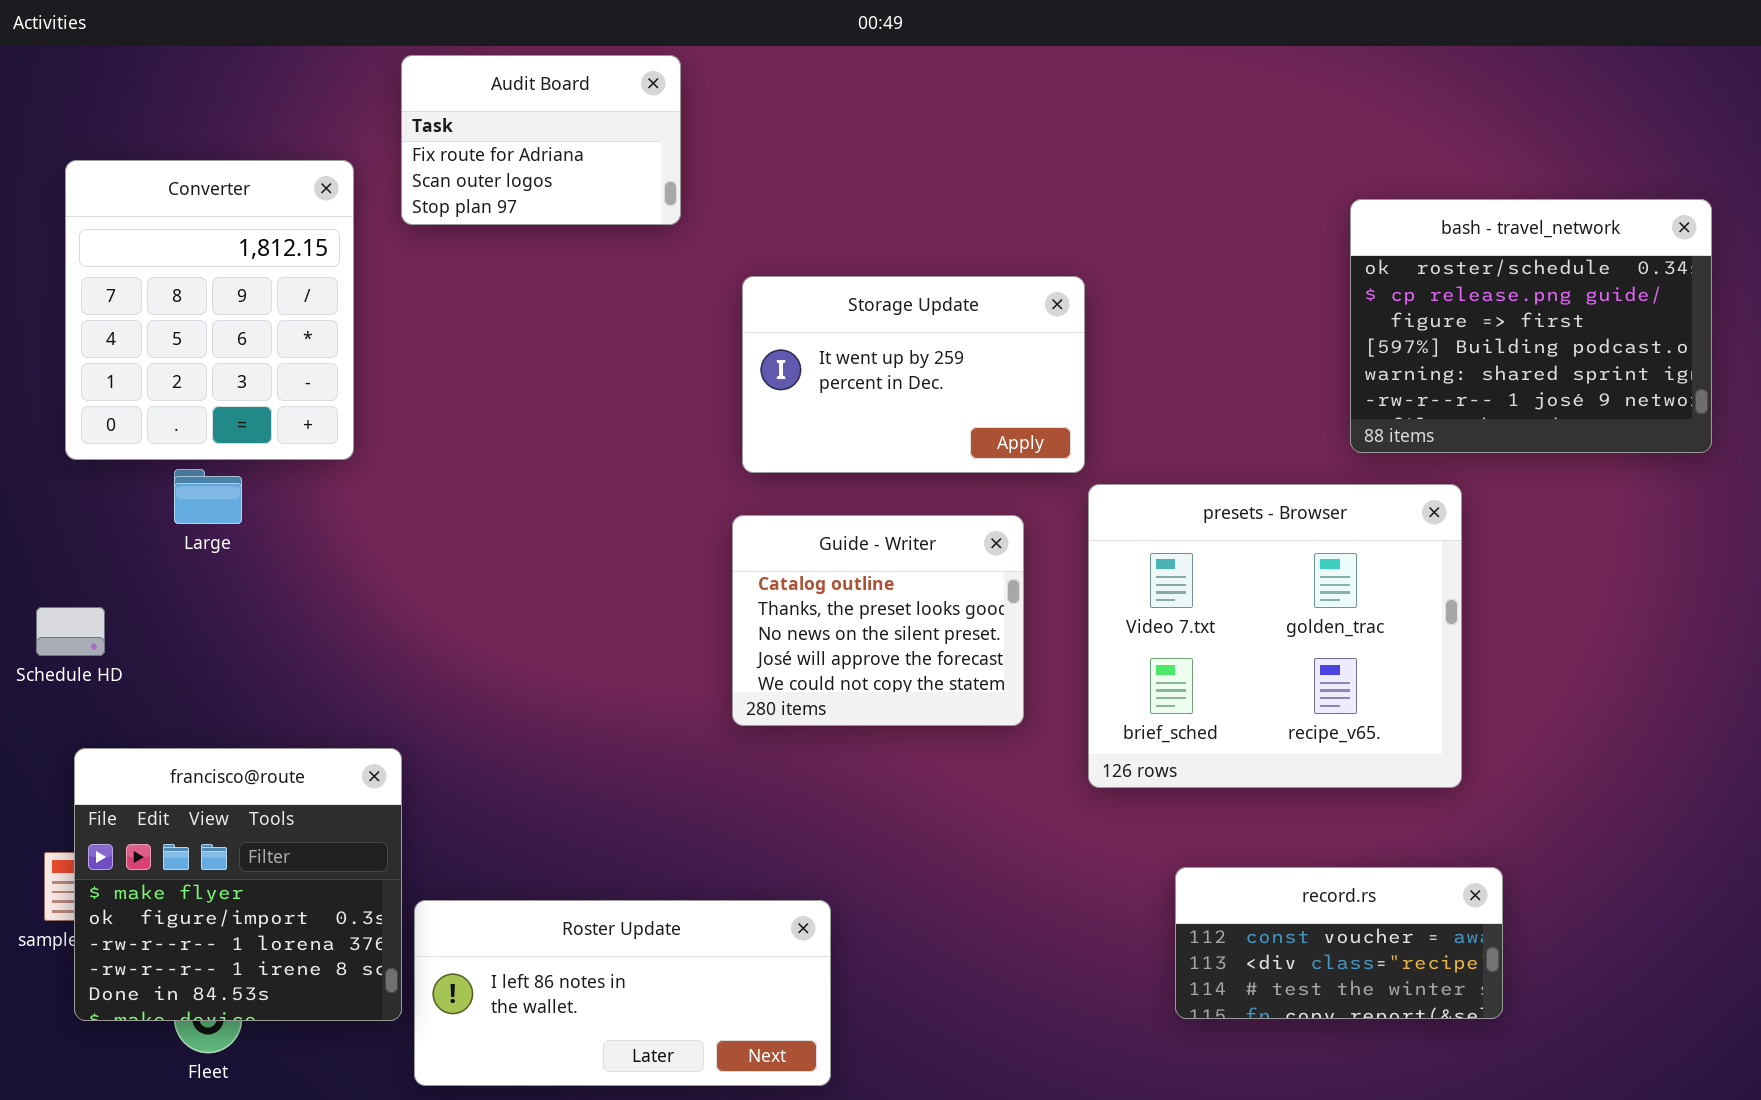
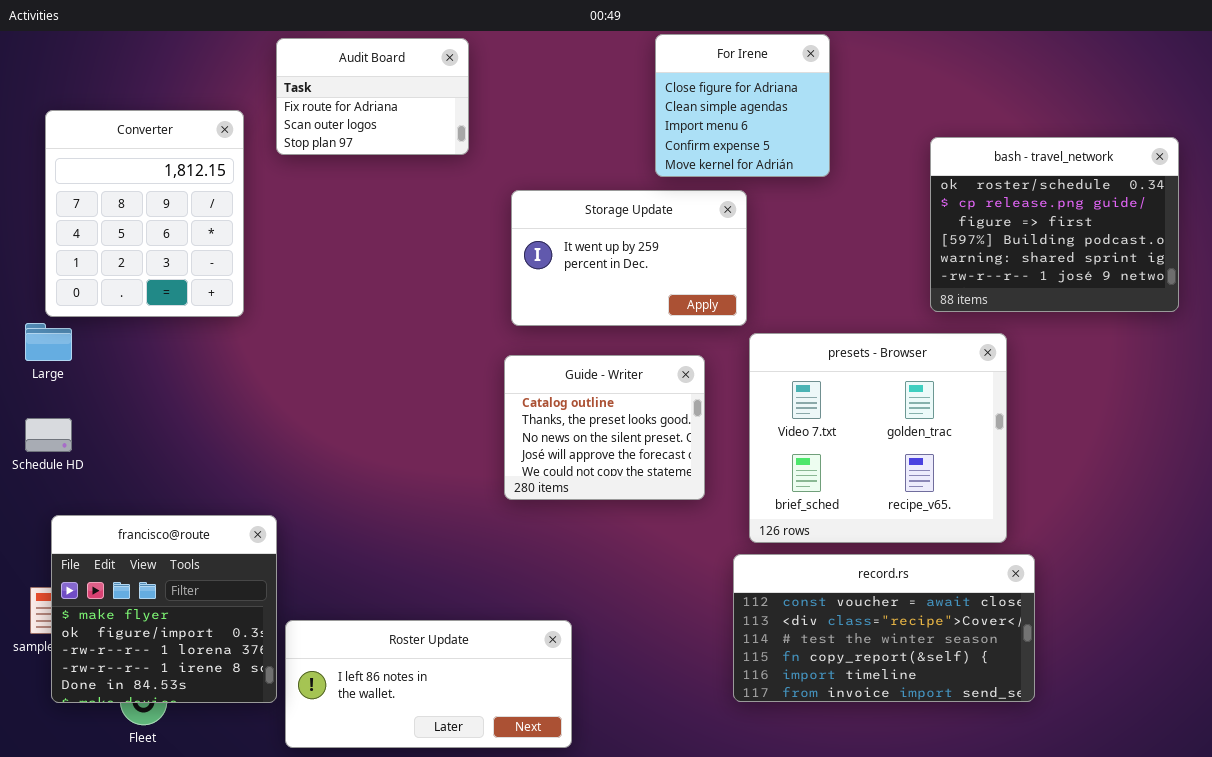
For Irene: none -> [655,34,830,177], opened
Large: [174,469,242,524] -> [25,323,72,361], moved
record.rs: [1175,867,1503,1019] -> [733,554,1035,702], resized

